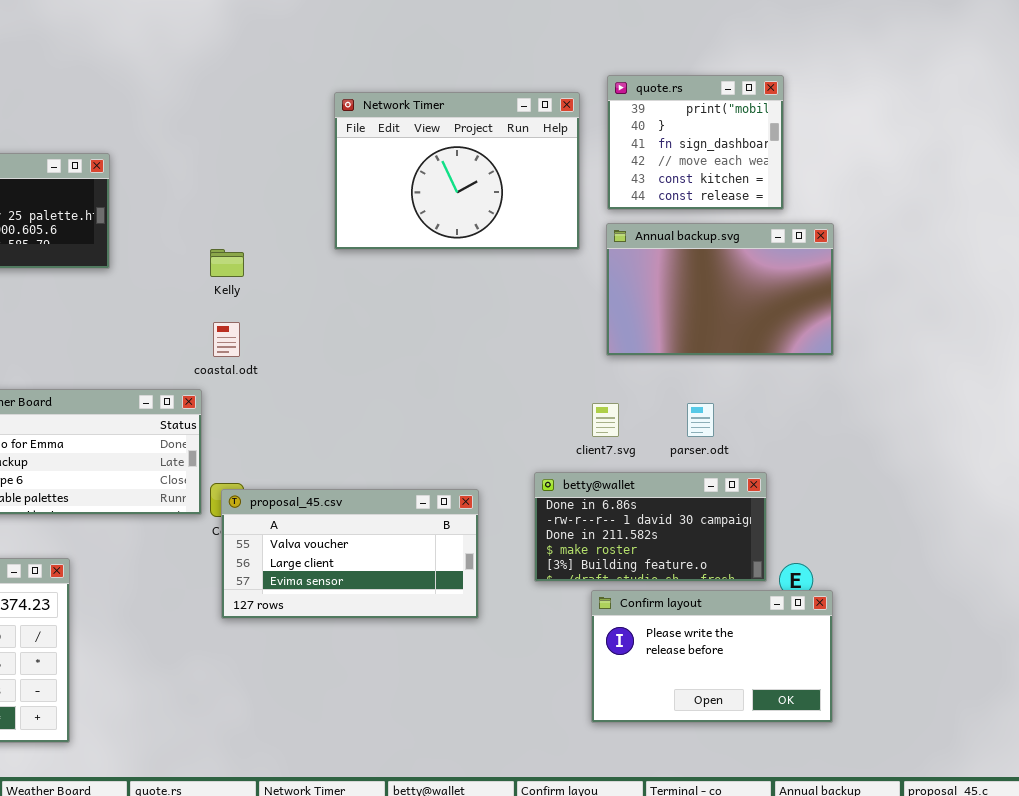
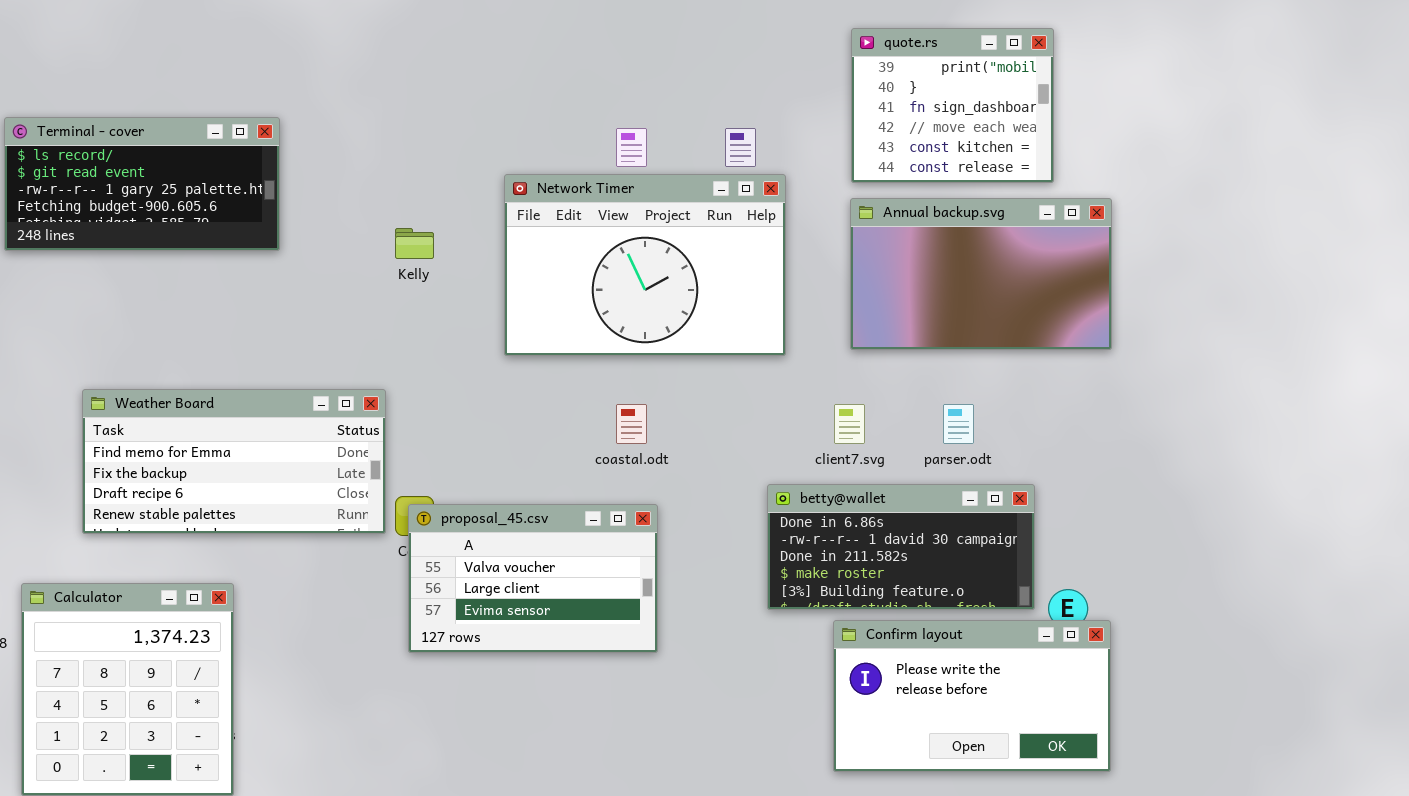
Network Timer: [334,92,580,250] -> [504,174,786,356], moved
coastal.odt: [213,322,240,357] -> [616,404,647,444], moved
proposal_45.csv: [221,489,479,619] -> [408,504,658,653], resized

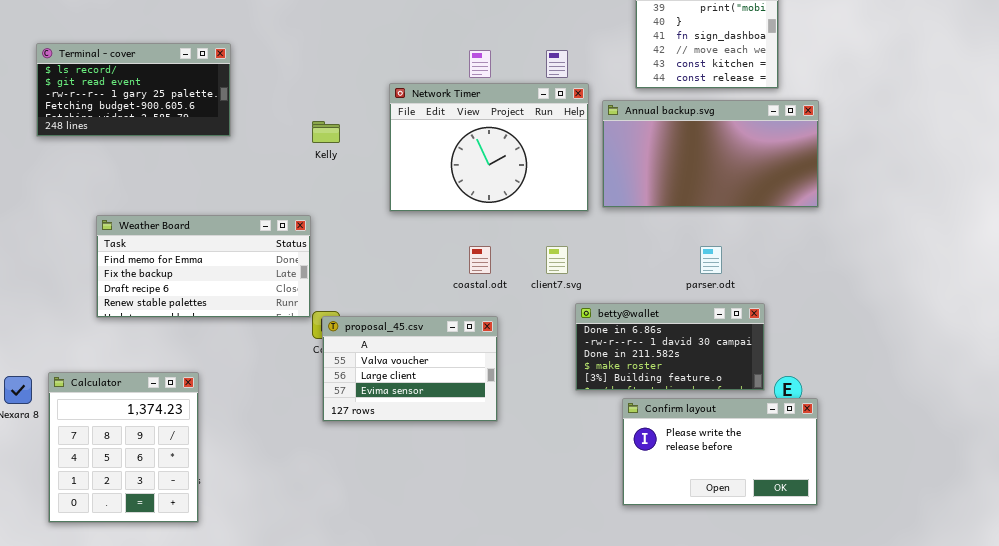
Annual backup.svg: [850,198,1112,350] -> [602,100,819,208], resized
Weather Board: [82,389,386,534] -> [96,215,311,318], moved
client7.svg: [834,404,865,444] -> [546,246,568,274], moved

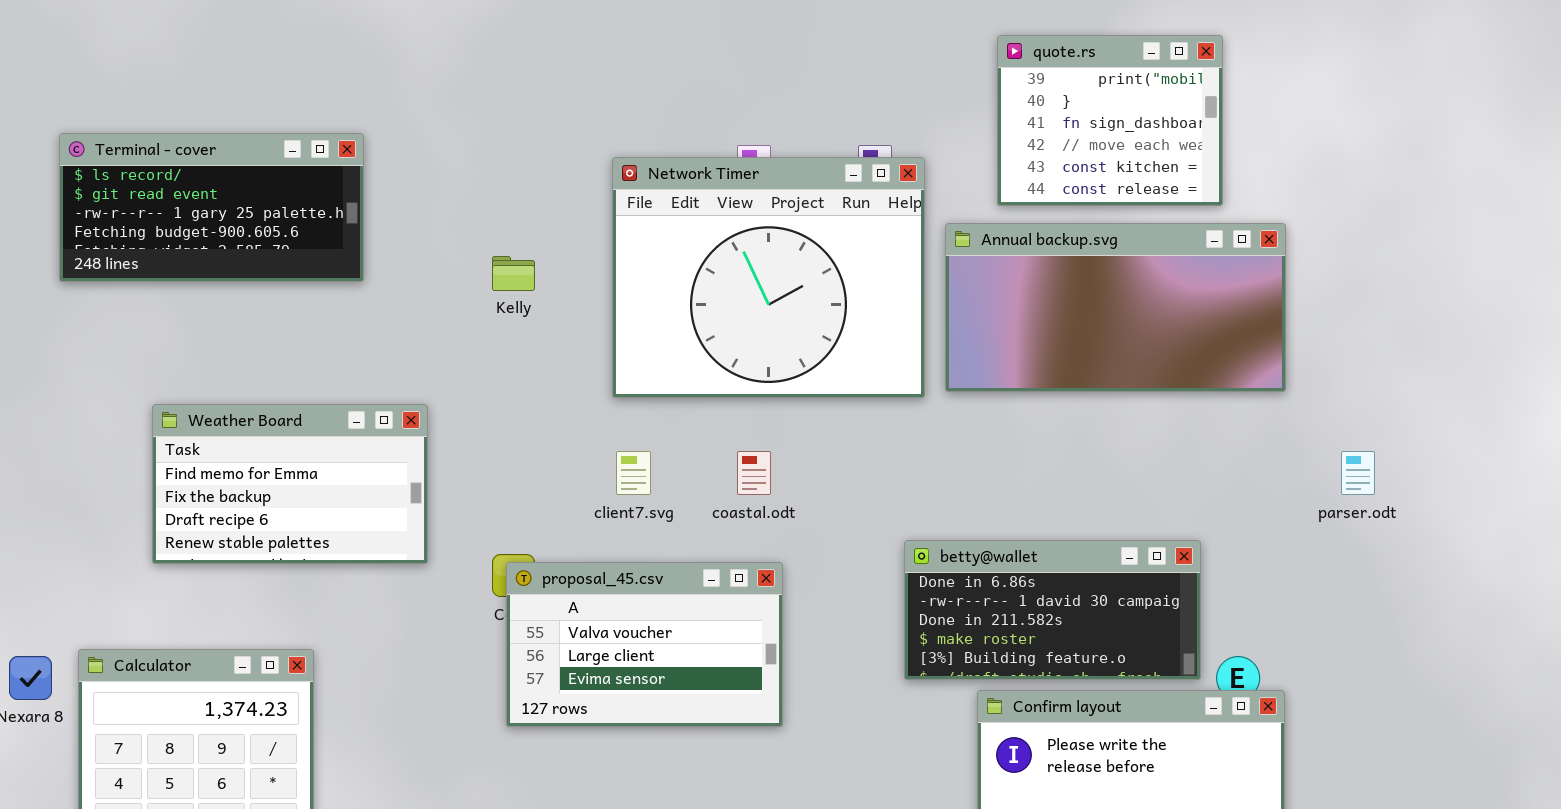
Network Timer: [389,83,589,212] -> [612,157,925,398], resized
Weather Board: [96,215,311,318] -> [152,404,428,564], resized
client7.svg: [546,246,568,274] -> [616,451,651,495], moved
parser.odt: [700,246,722,274] -> [1341,451,1375,495], moved

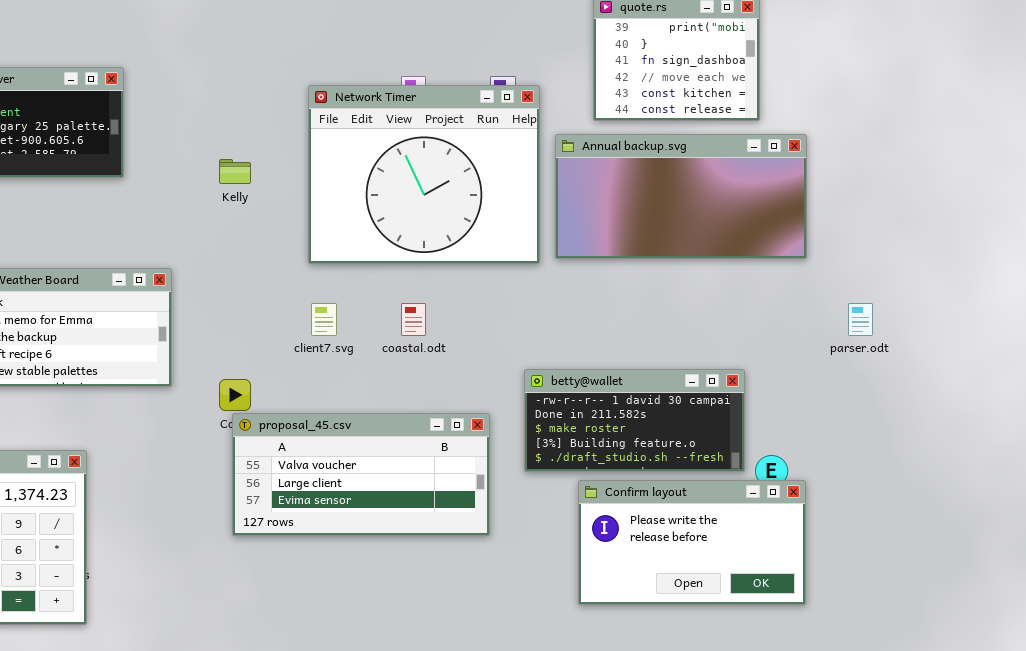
betty@wallet: [904,540,1201,680] -> [524,369,745,472], scrolled down 1 row
proposal_45.csv: [506,562,783,727] -> [232,413,490,536], moved, resized

